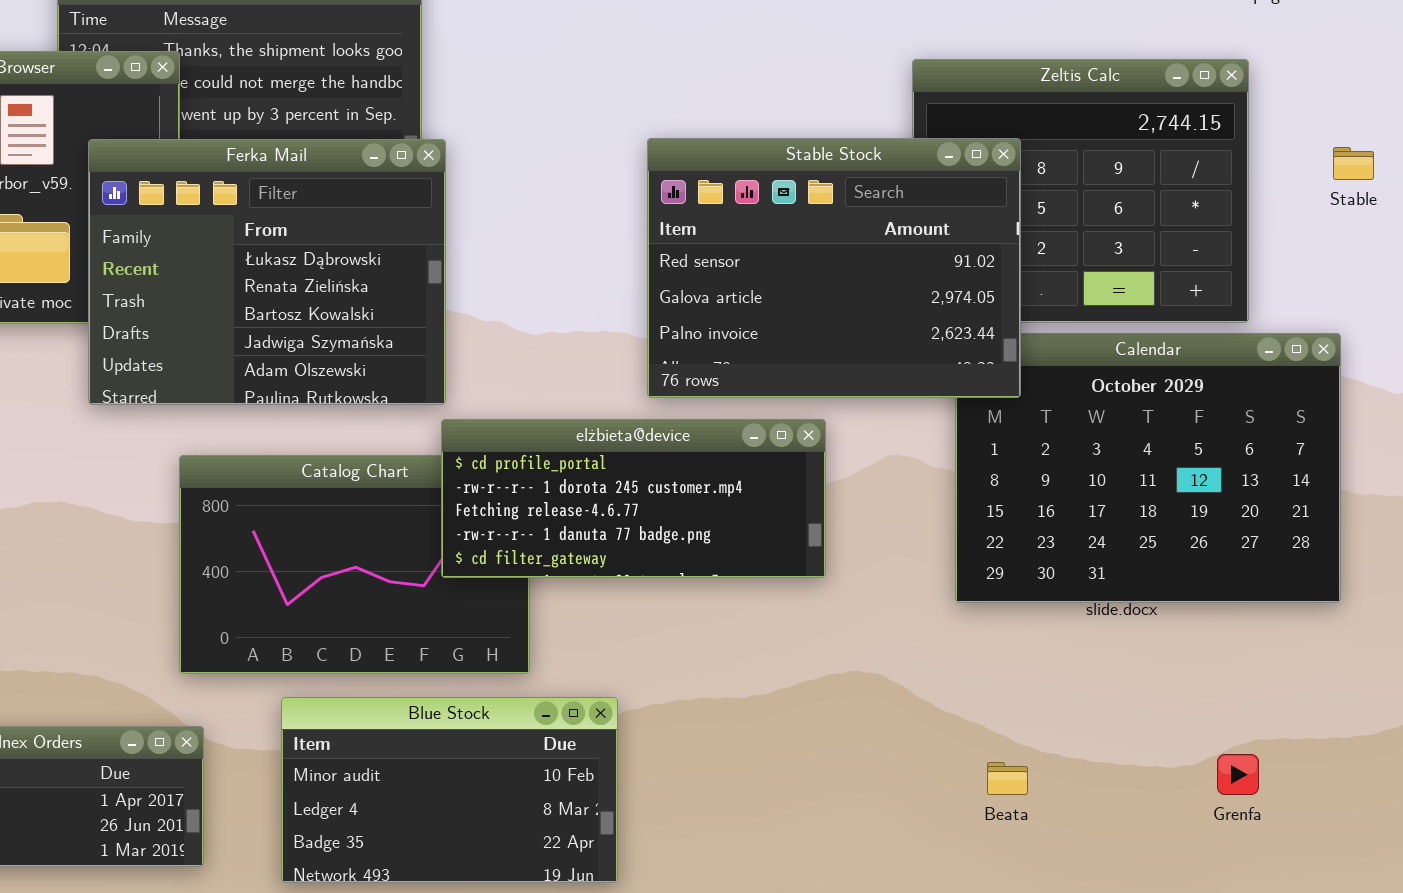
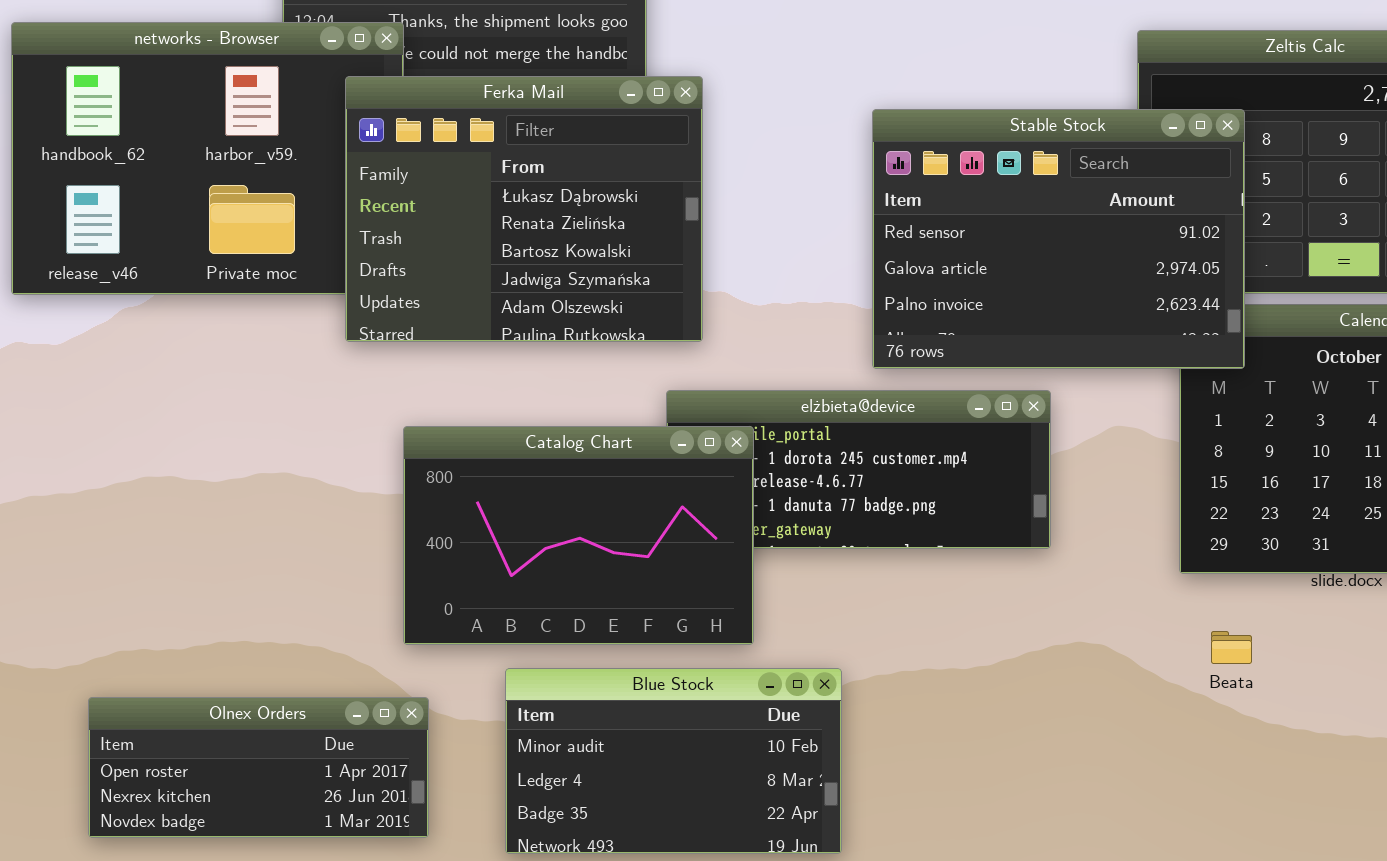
Ferka Mail: [88,139,446,405] -> [345,76,703,342], moved
Catalog Chart: [179,455,530,674] -> [403,426,754,645], raised
Beata: [987,762,1028,795] -> [1211,631,1252,664], moved

